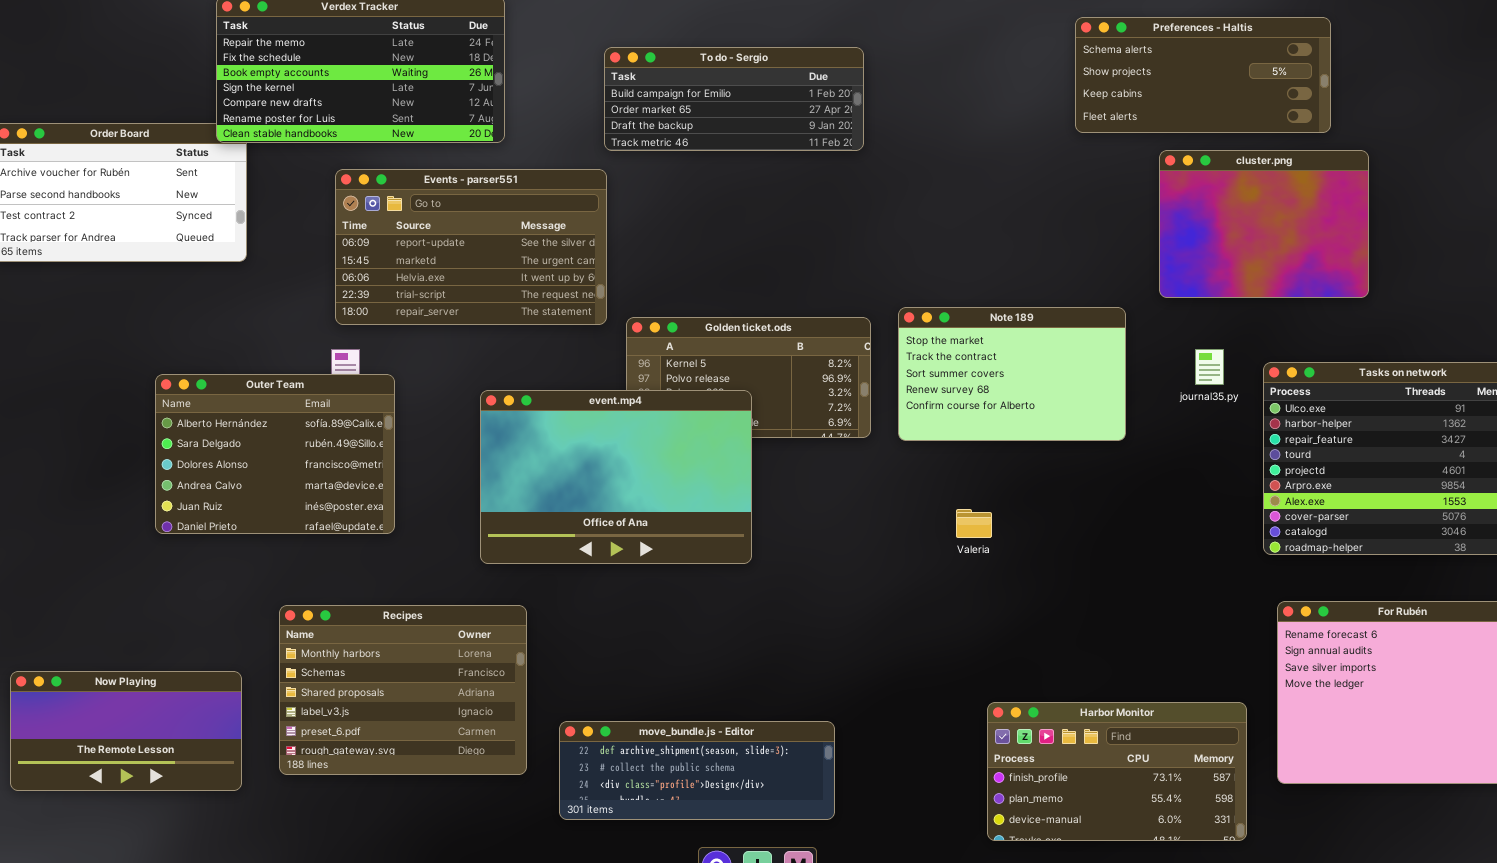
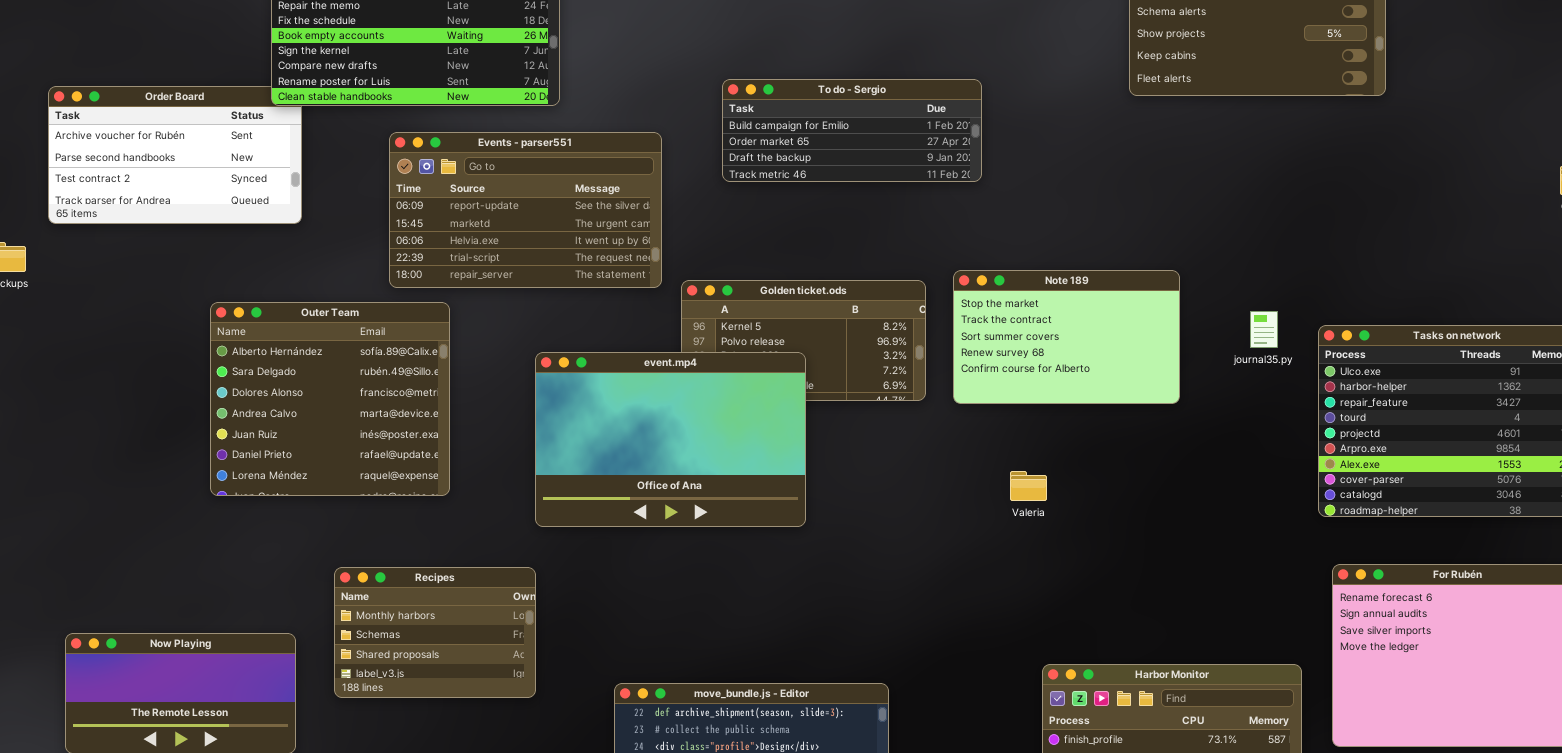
To do - Sergio: [604,47,864,151] -> [722,79,982,182], moved
cluster.png: [1159,150,1369,298] -> none, closed
Outer Team: [155,374,395,534] -> [210,302,450,496], resized
Recipes: [279,605,527,775] -> [334,567,536,698], resized

